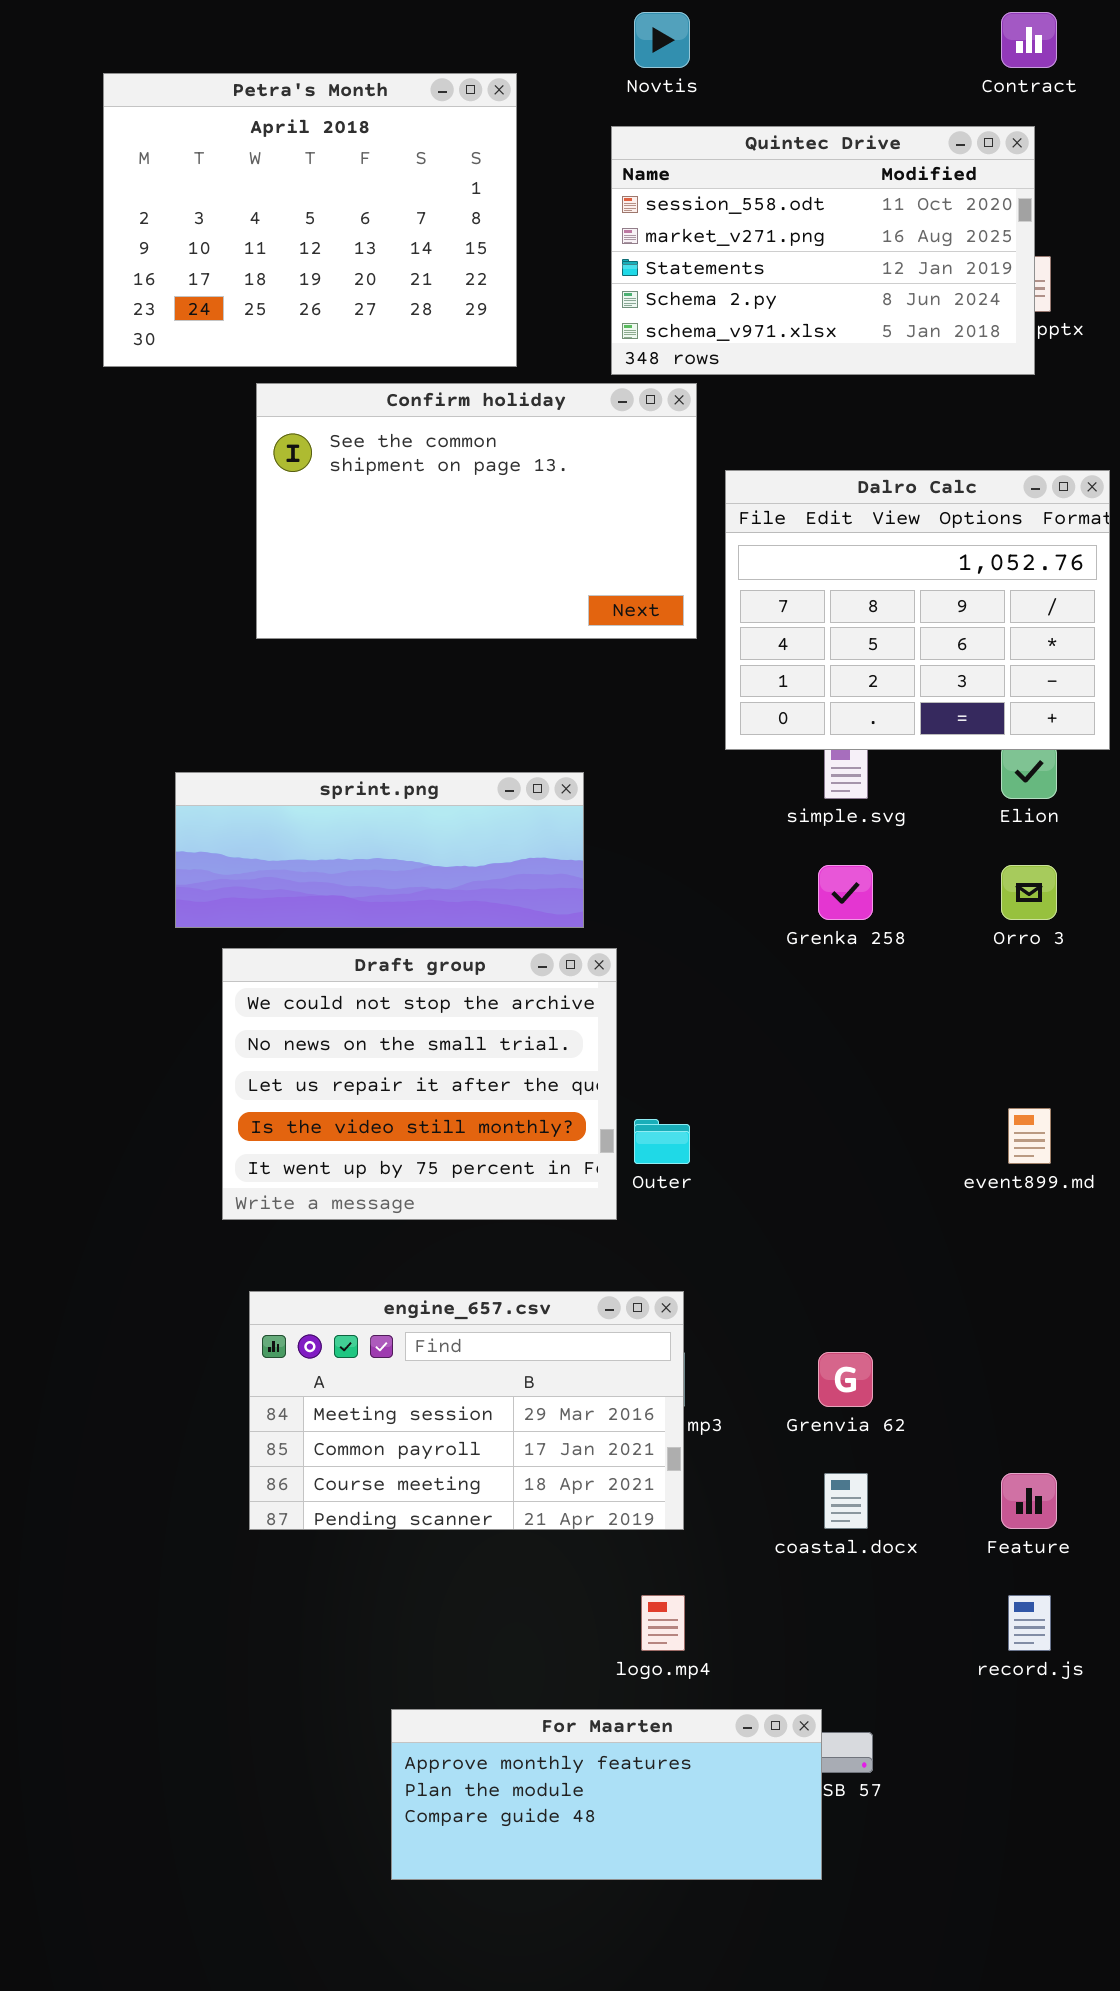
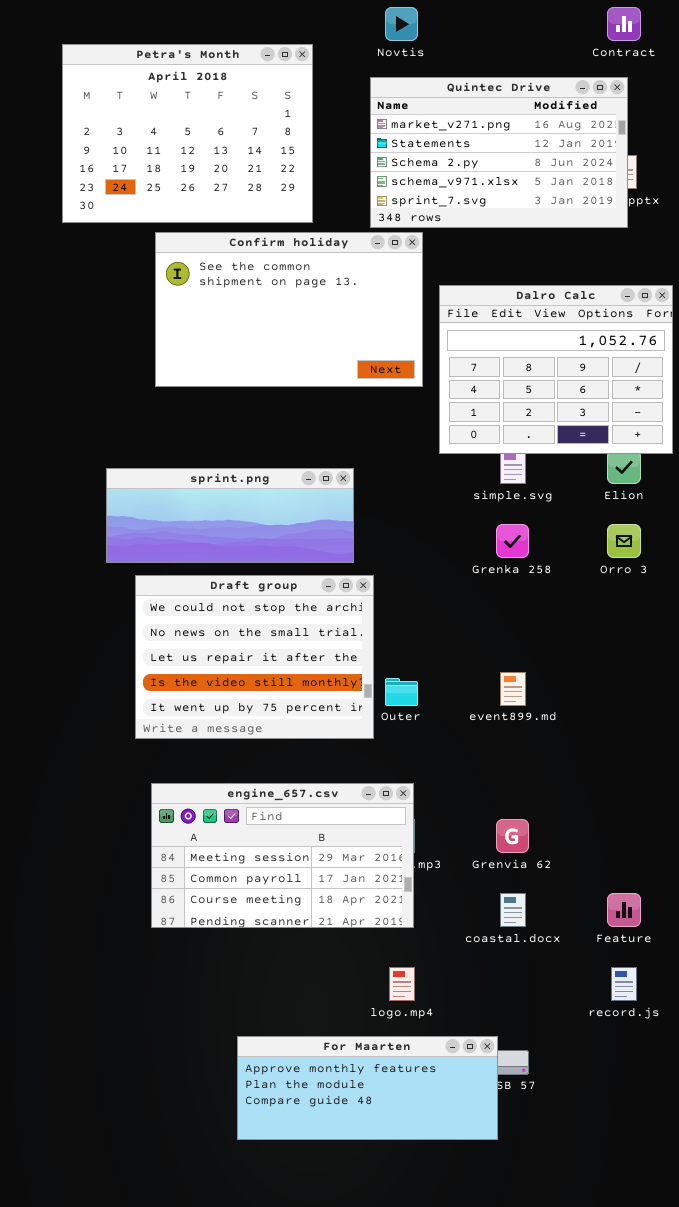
Quintec Drive: [611,126,1035,375] -> [370,77,628,228], scrolled down 1 row
event899.md: [1008,1108,1051,1164] -> [500,672,526,706], moved

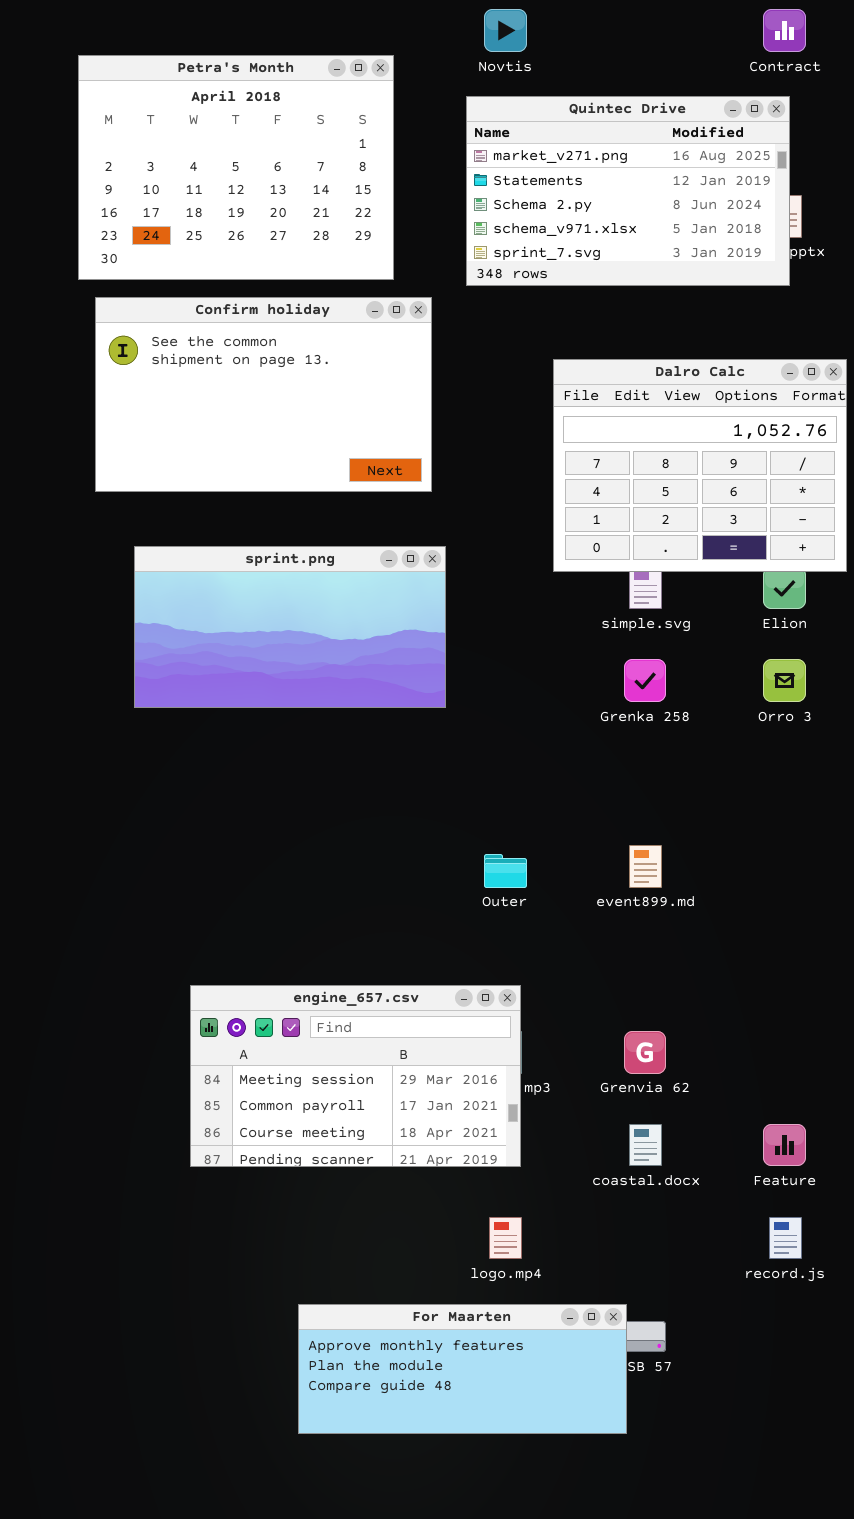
Confirm holiday: [155,232,423,387] -> [95,297,432,492], moved
sprint.png: [106,468,354,563] -> [134,546,446,708], resized
Draft group: [135,575,374,739] -> none, closed

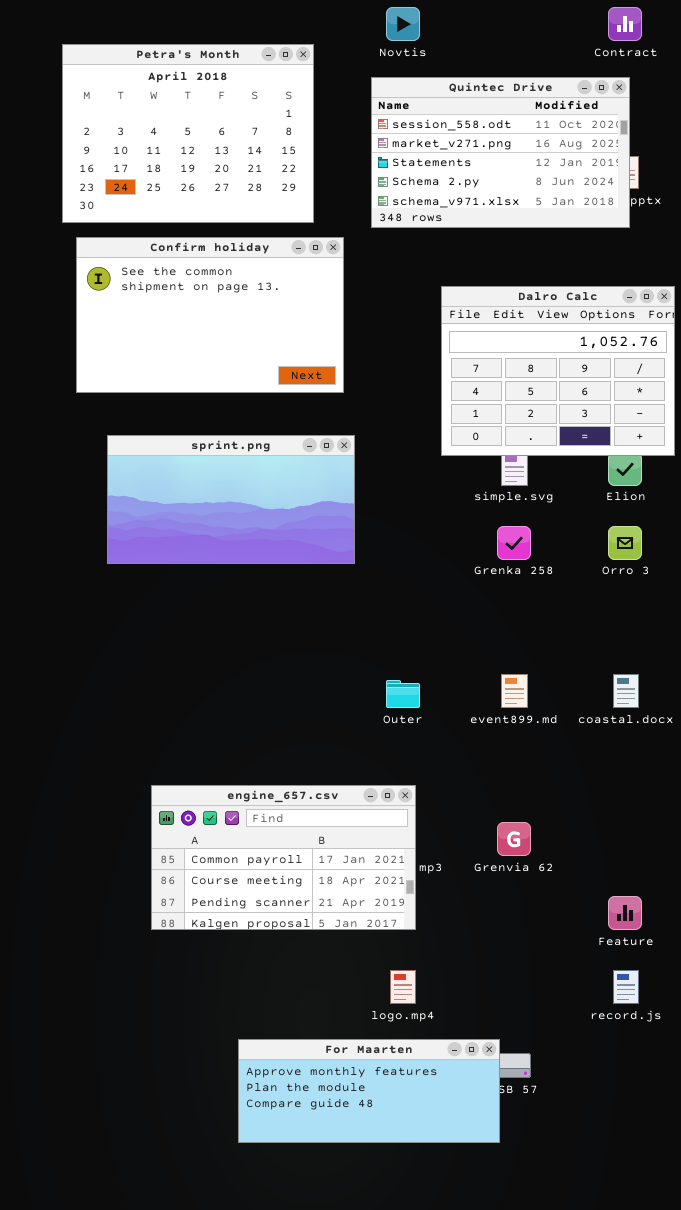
Quintec Drive: [466,96,790,286] -> [371,77,630,228], scrolled up 1 row
engine_657.csv: [190,985,521,1167] -> [151,785,416,930], scrolled down 1 row
coastal.docx: [629,1124,662,1166] -> [613,674,639,708], moved

